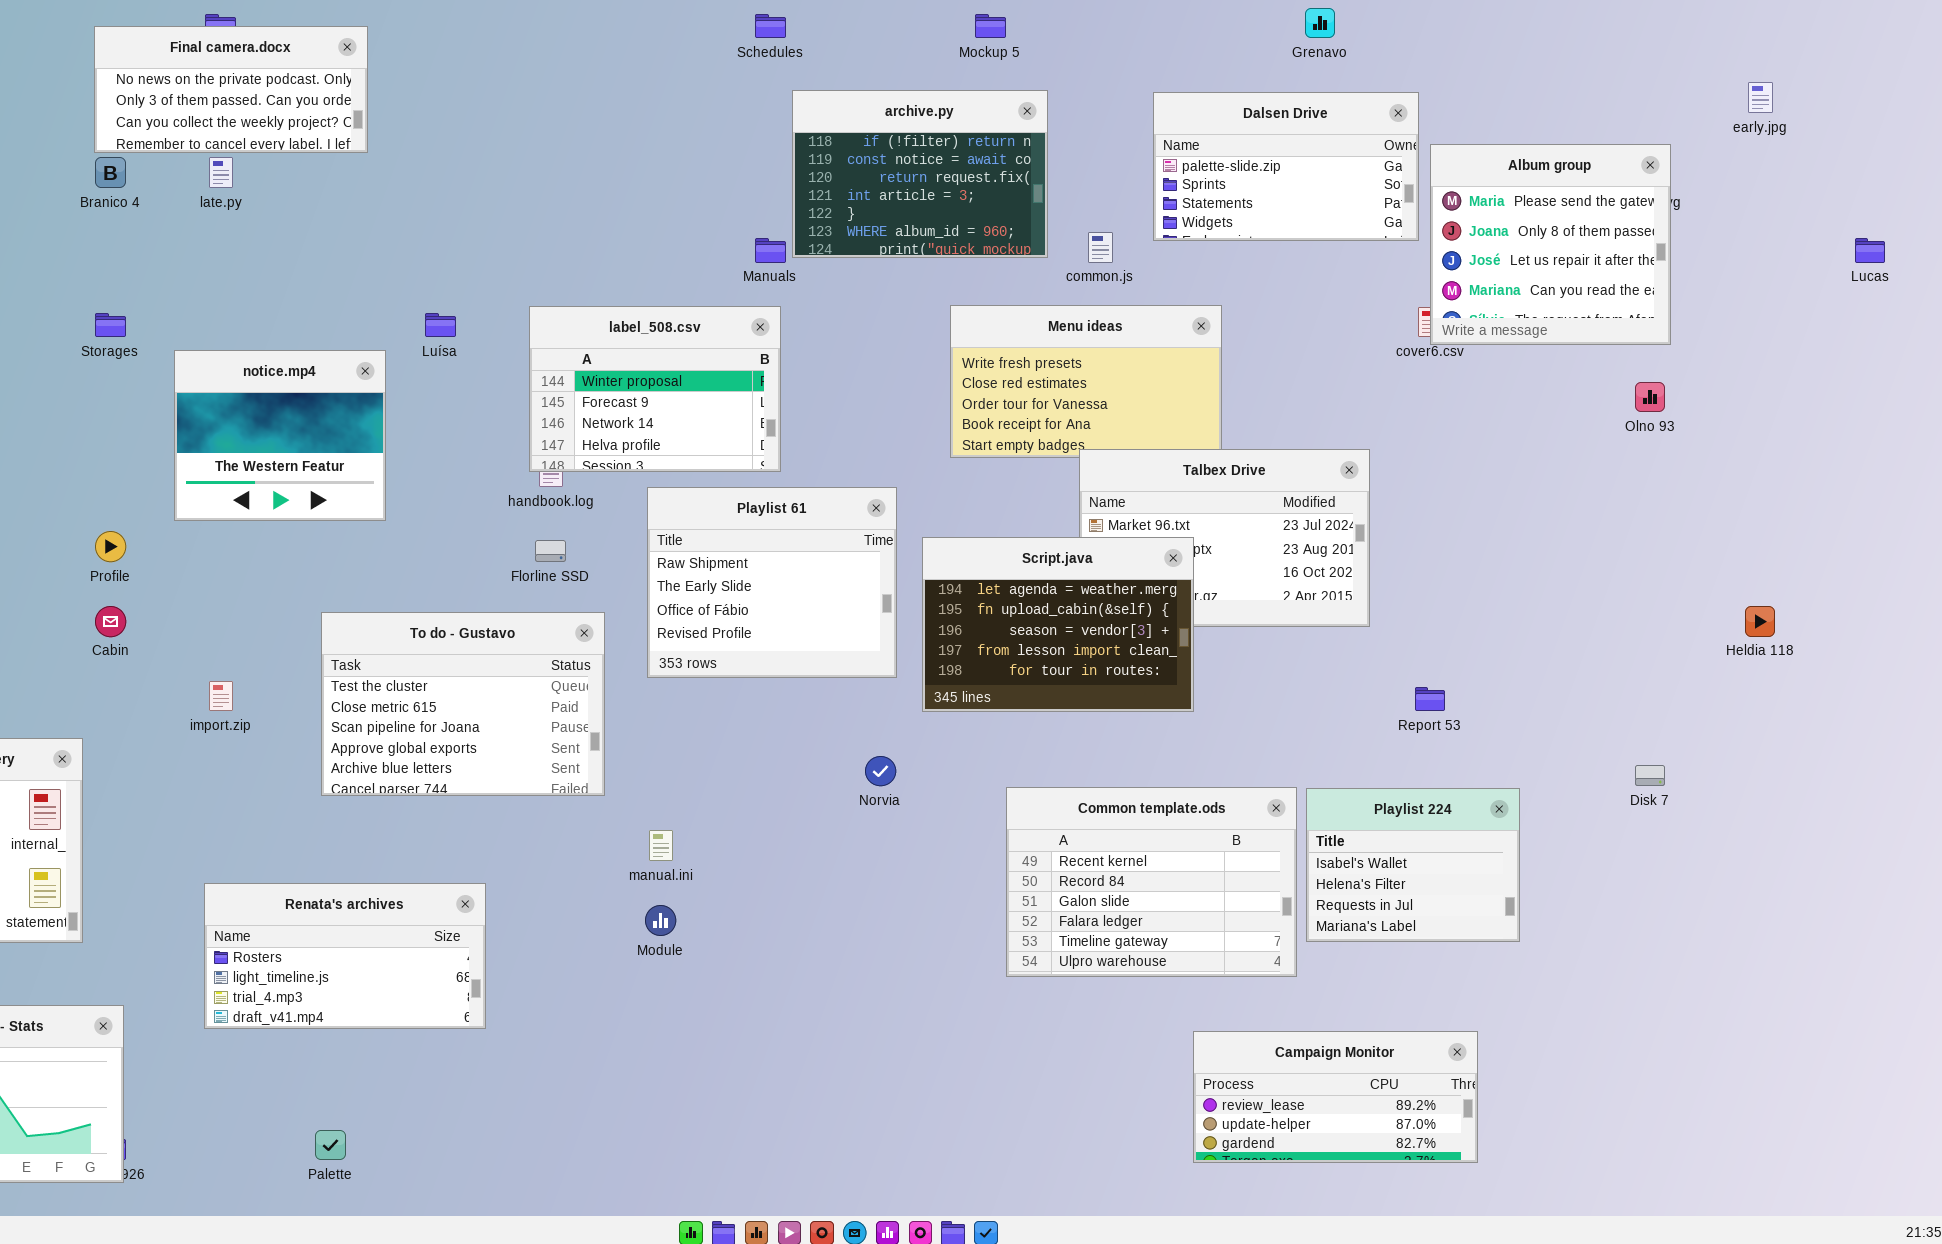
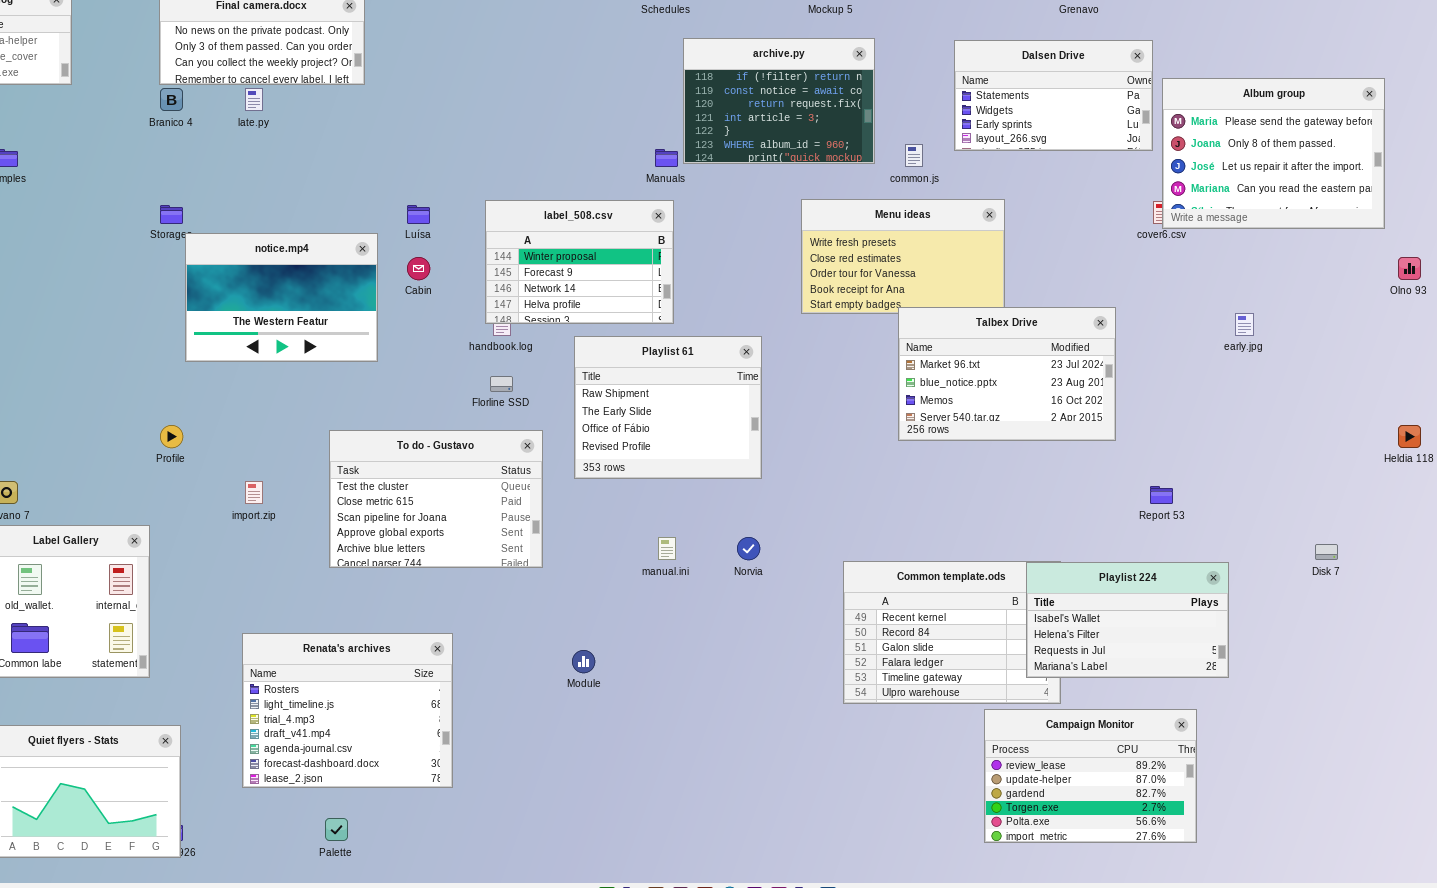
early.jpg: [1748,82,1773,113] -> [1235,313,1254,336], moved
Dalsen Drive: [1153,92,1419,241] -> [954,40,1153,151], scrolled down 2 rows
Album group: [1430,144,1671,345] -> [1162,78,1385,229], resized
notice.mp4: [174,350,386,521] -> [185,233,378,362], resized
Olno 93: [1635,382,1665,412] -> [1398,257,1421,280], moved
Profile: [95,531,126,562] -> [160,425,183,448], moved
Script.java: [922,537,1194,712] -> none, closed
Cabin: [95,606,126,637] -> [407,257,430,280], moved
Playlist 224: [1306,788,1520,942] -> [1026,562,1229,678], resized
manual.ini: [649,830,673,861] -> [658,537,676,560], moved
Renata's archives: [204,883,486,1029] -> [242,633,453,788], resized
Campaign Monitor: [1193,1031,1478,1163] -> [984,709,1197,843], resized

